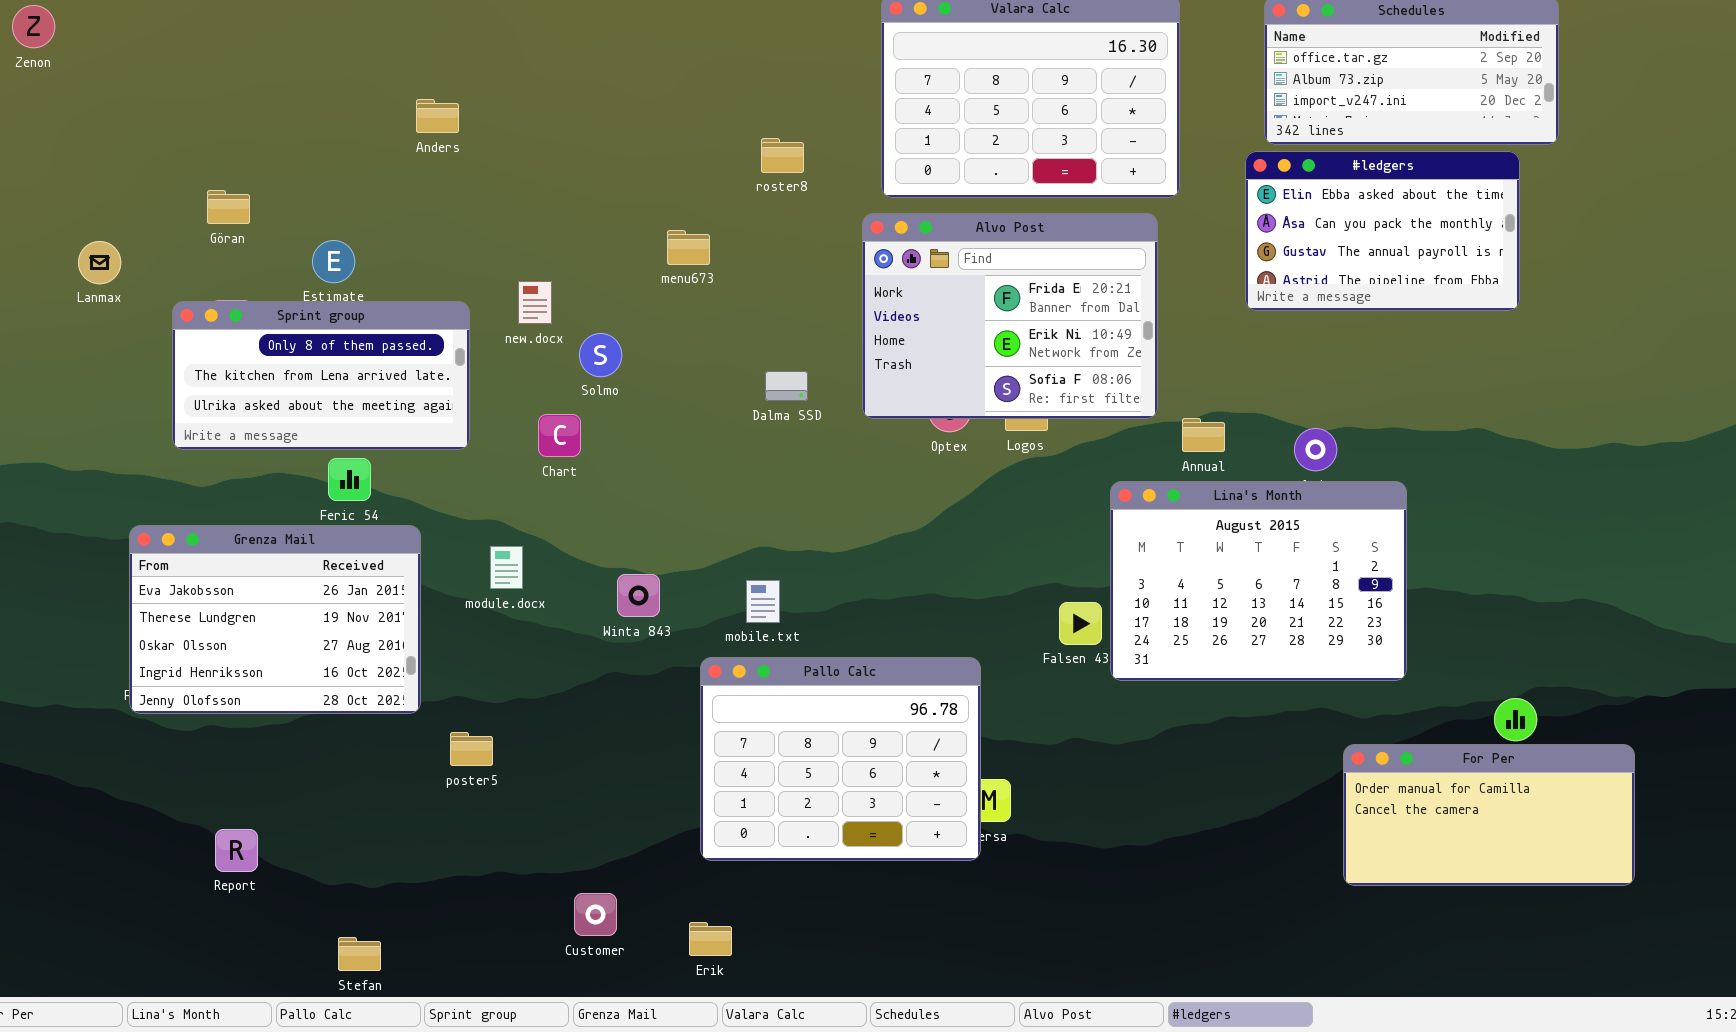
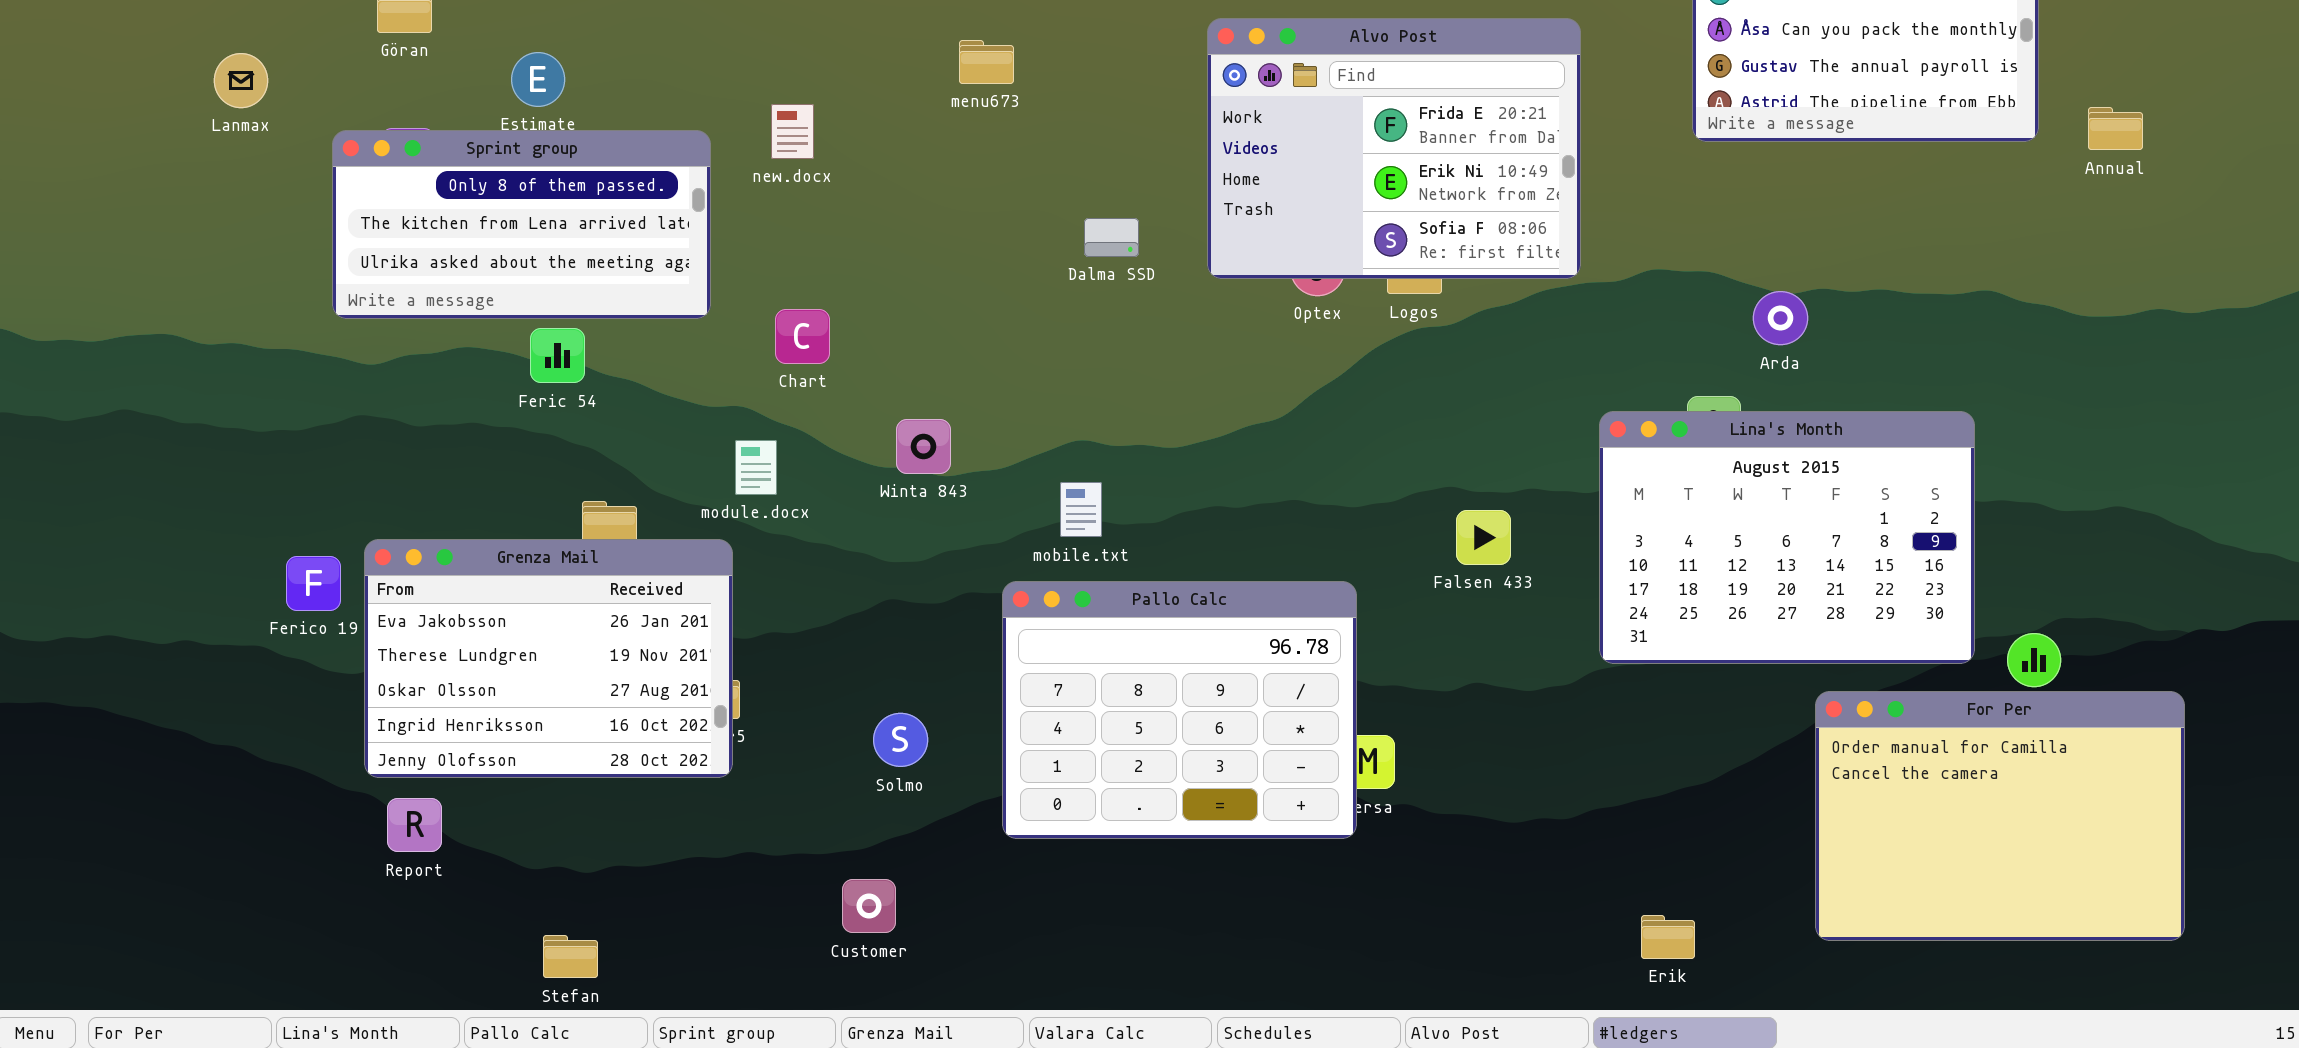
Solmo: [579,333,622,377] -> [873,713,928,767], moved
Chart: [538,414,581,457] -> [775,309,830,364], moved
Annual: [1182,418,1225,452] -> [2088,107,2143,150], moved
Lina's Month: [1110,481,1407,681] -> [1599,411,1975,664], moved
Grenza Mail: [129,525,421,714] -> [364,539,733,778], moved
Winta 843: [617,574,660,617] -> [896,419,951,474], moved
For Per: [1343,744,1635,886] -> [1815,691,2185,941], resized
Erik: [689,922,732,956] -> [1641,915,1695,959], moved

